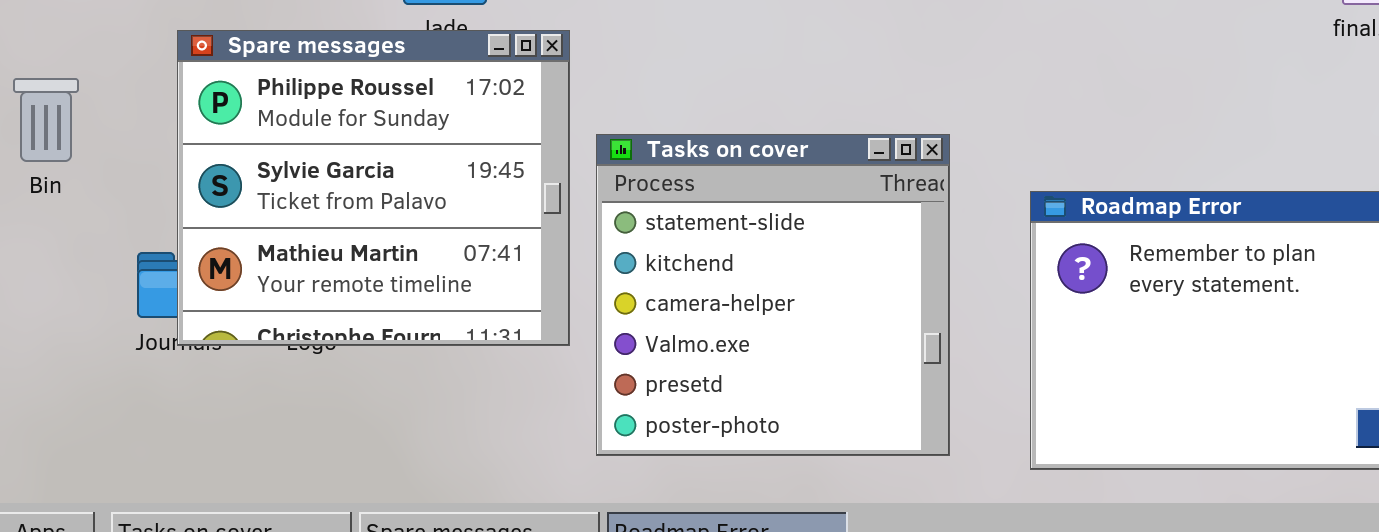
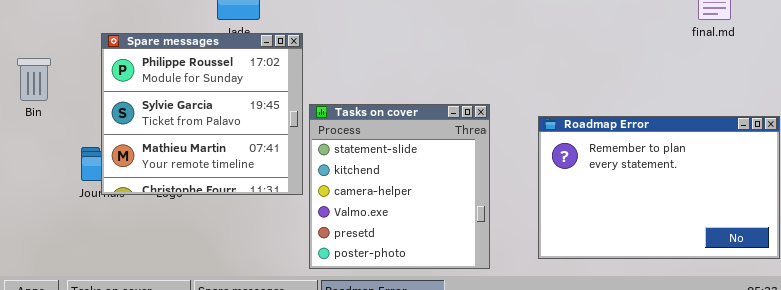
Tasks on cover: [596,134,950,456] -> [309,104,490,269], moved

